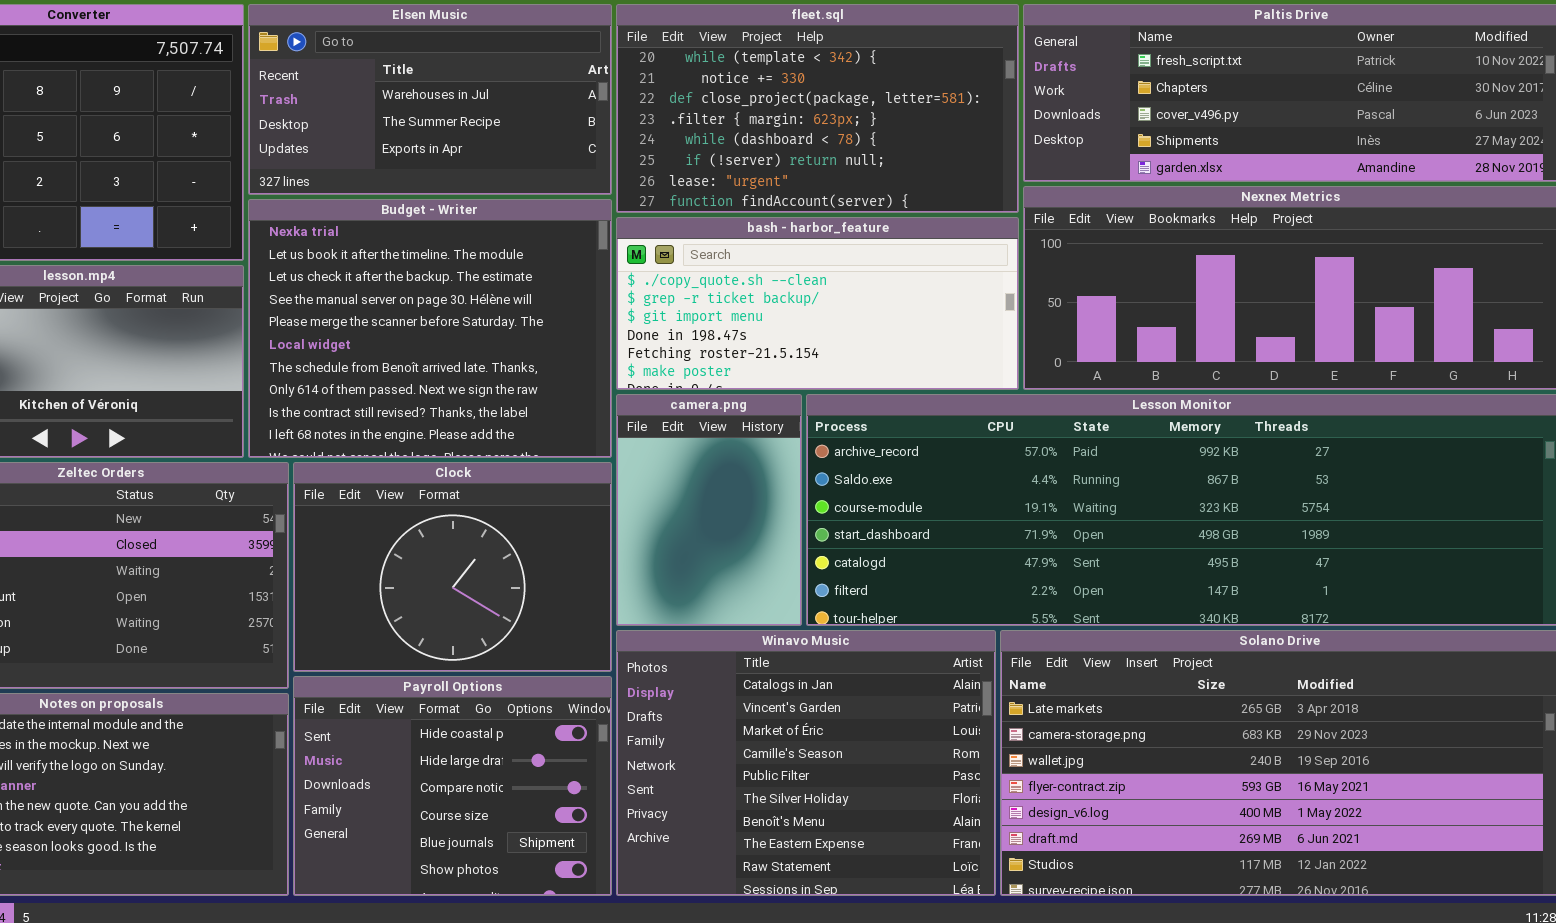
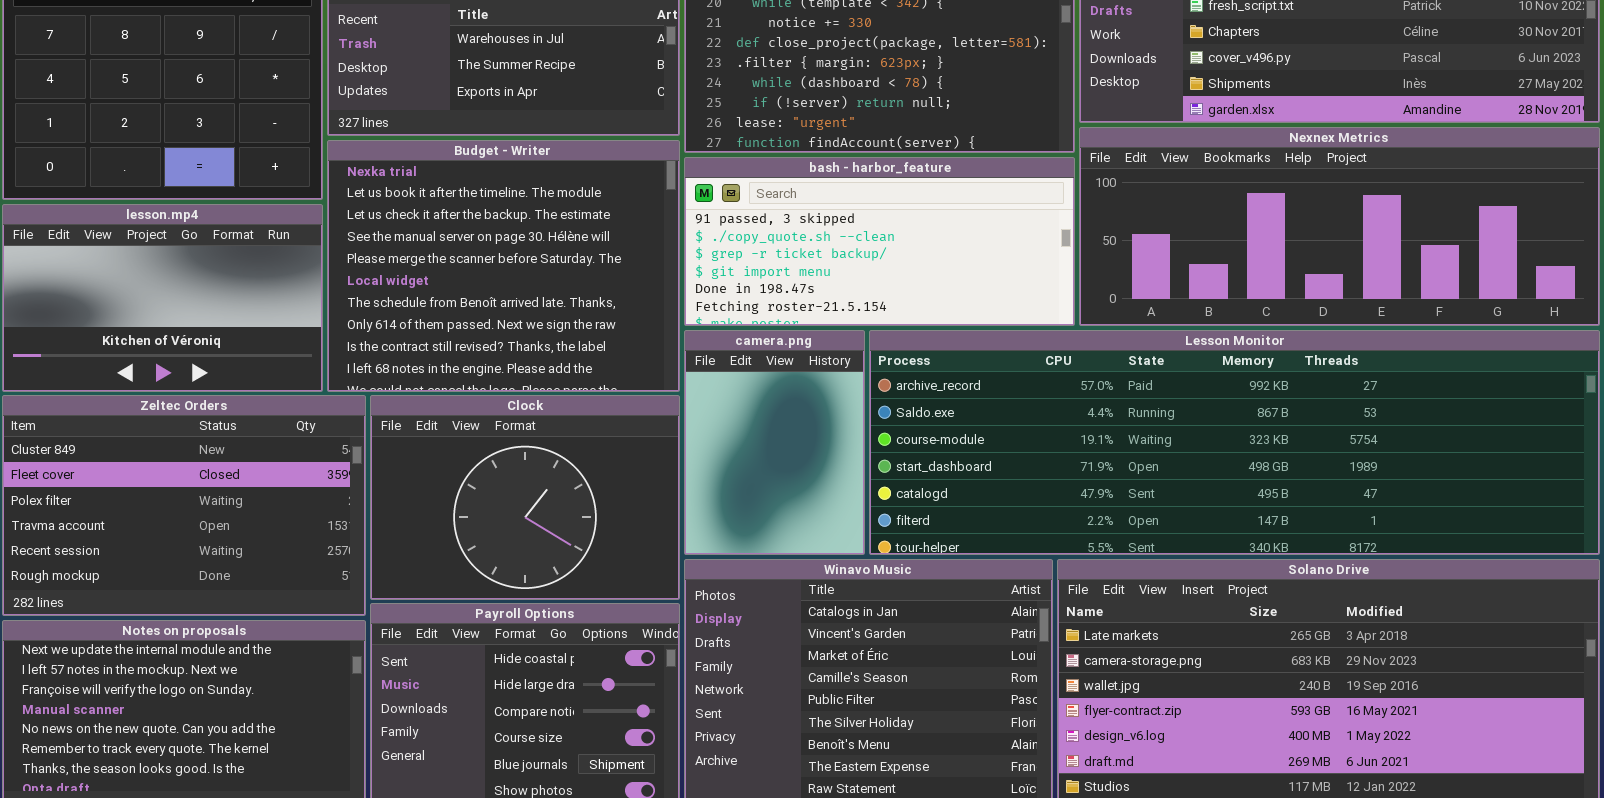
bash - harbor_feature: [616,217,1019,390] -> [684,157,1075,326], scrolled up 1 row

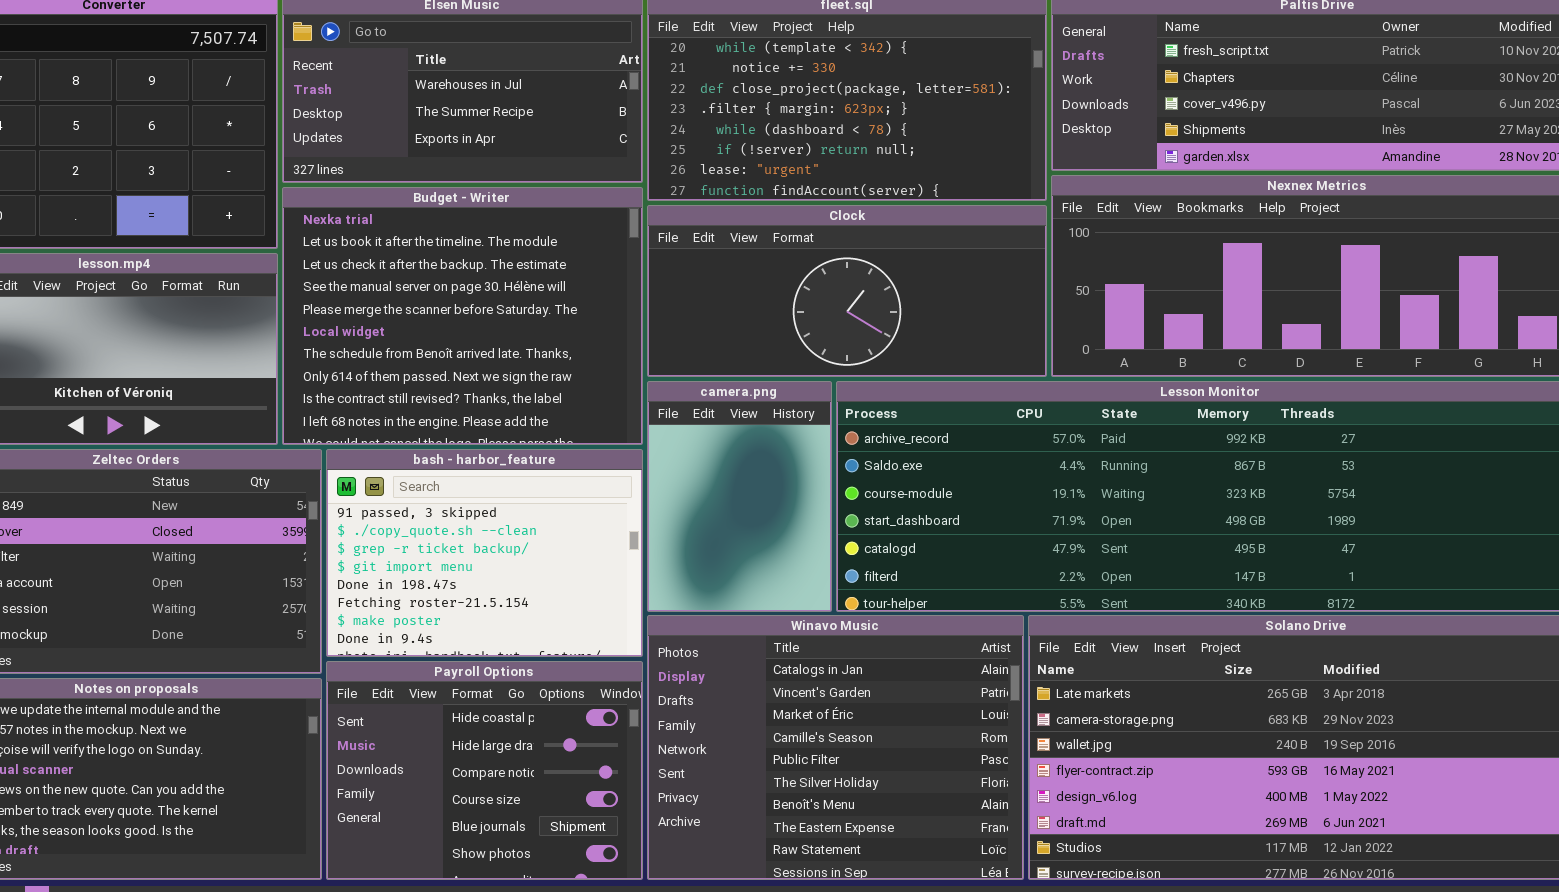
bash - harbor_feature: [684,157,1075,326] -> [326,449,643,657], moved, resized
Clock: [370,395,680,600] -> [647,205,1047,377], moved, resized

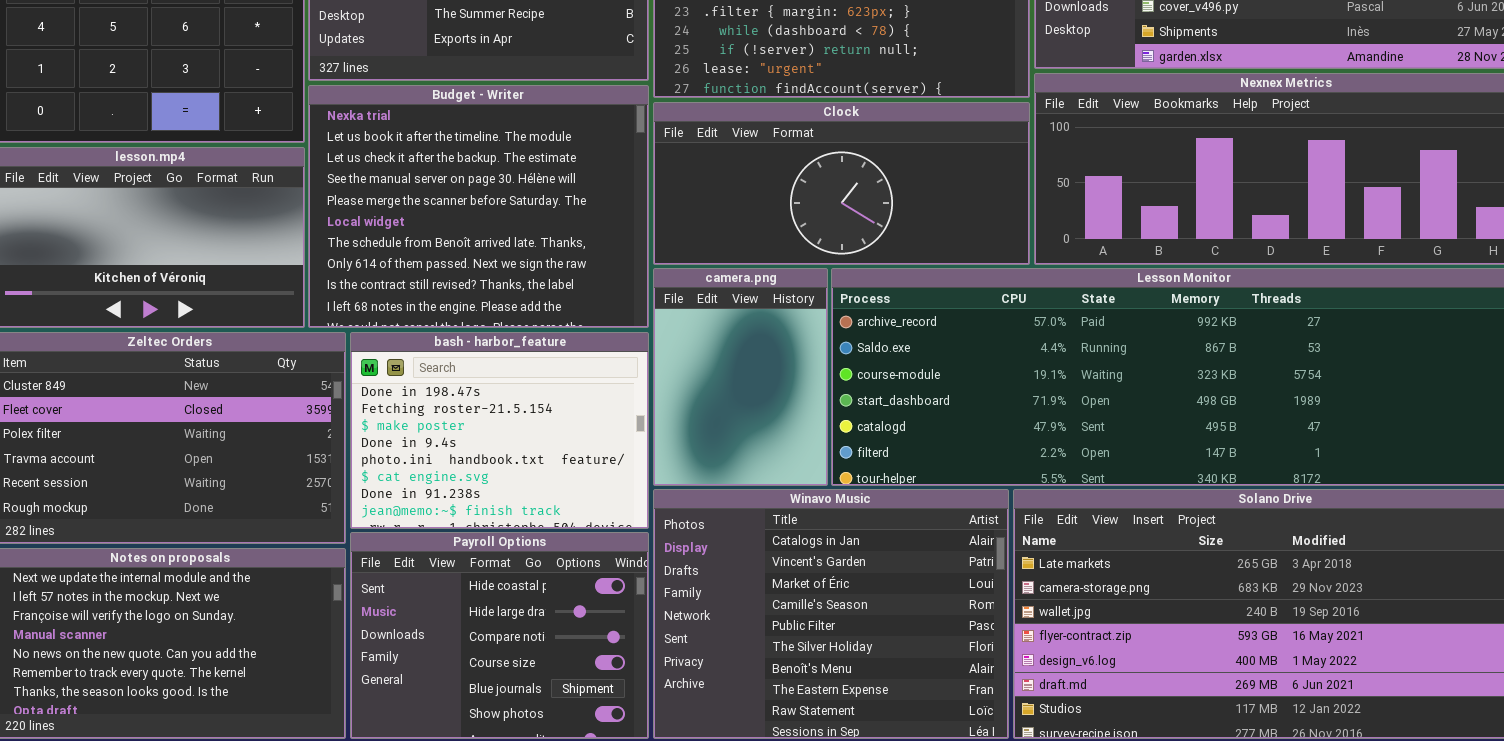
bash - harbor_feature: [326,449,643,657] -> [350,332,649,529], scrolled down 4 rows

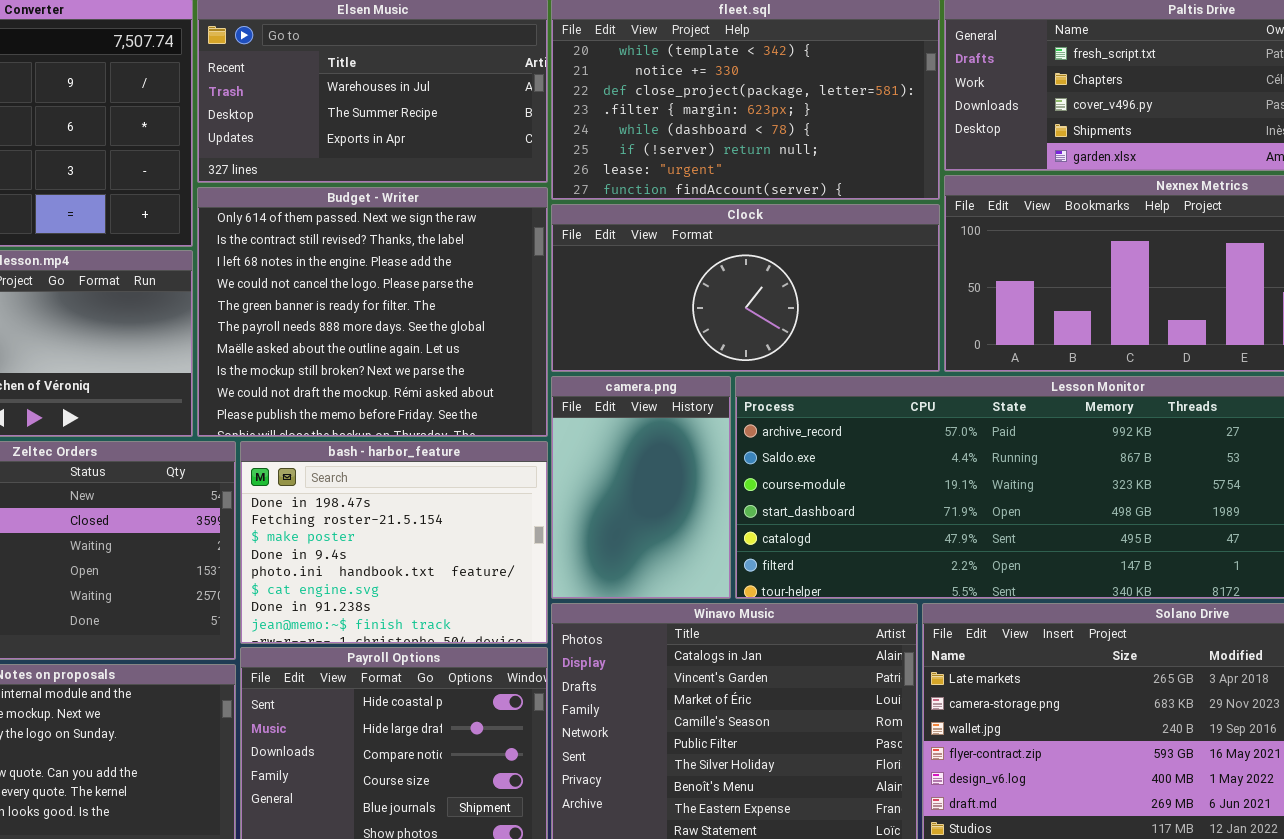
Budget - Writer: [308,85,649,328] -> [197,187,548,437], scrolled down 7 rows

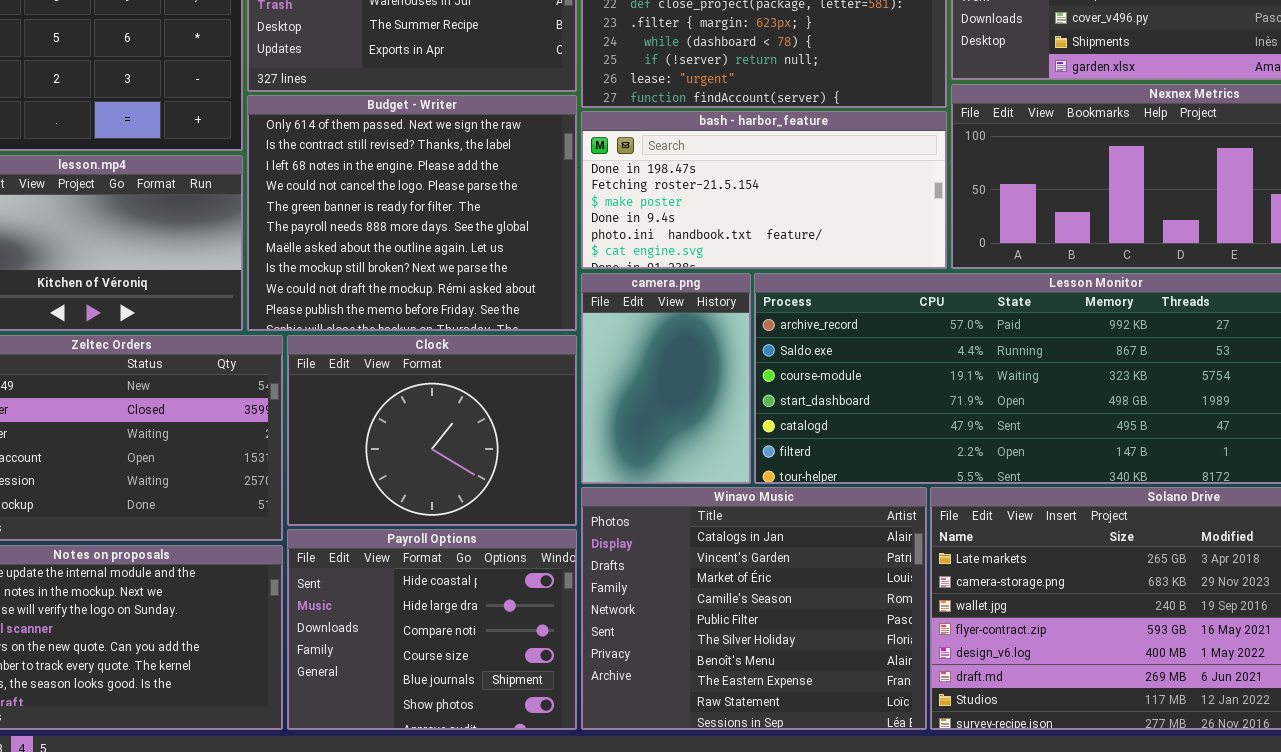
Clock: [551,204,940,372] -> [287,335,577,526], moved, resized
bash - harbor_feature: [240,441,548,644] -> [581,111,947,269], moved, resized

